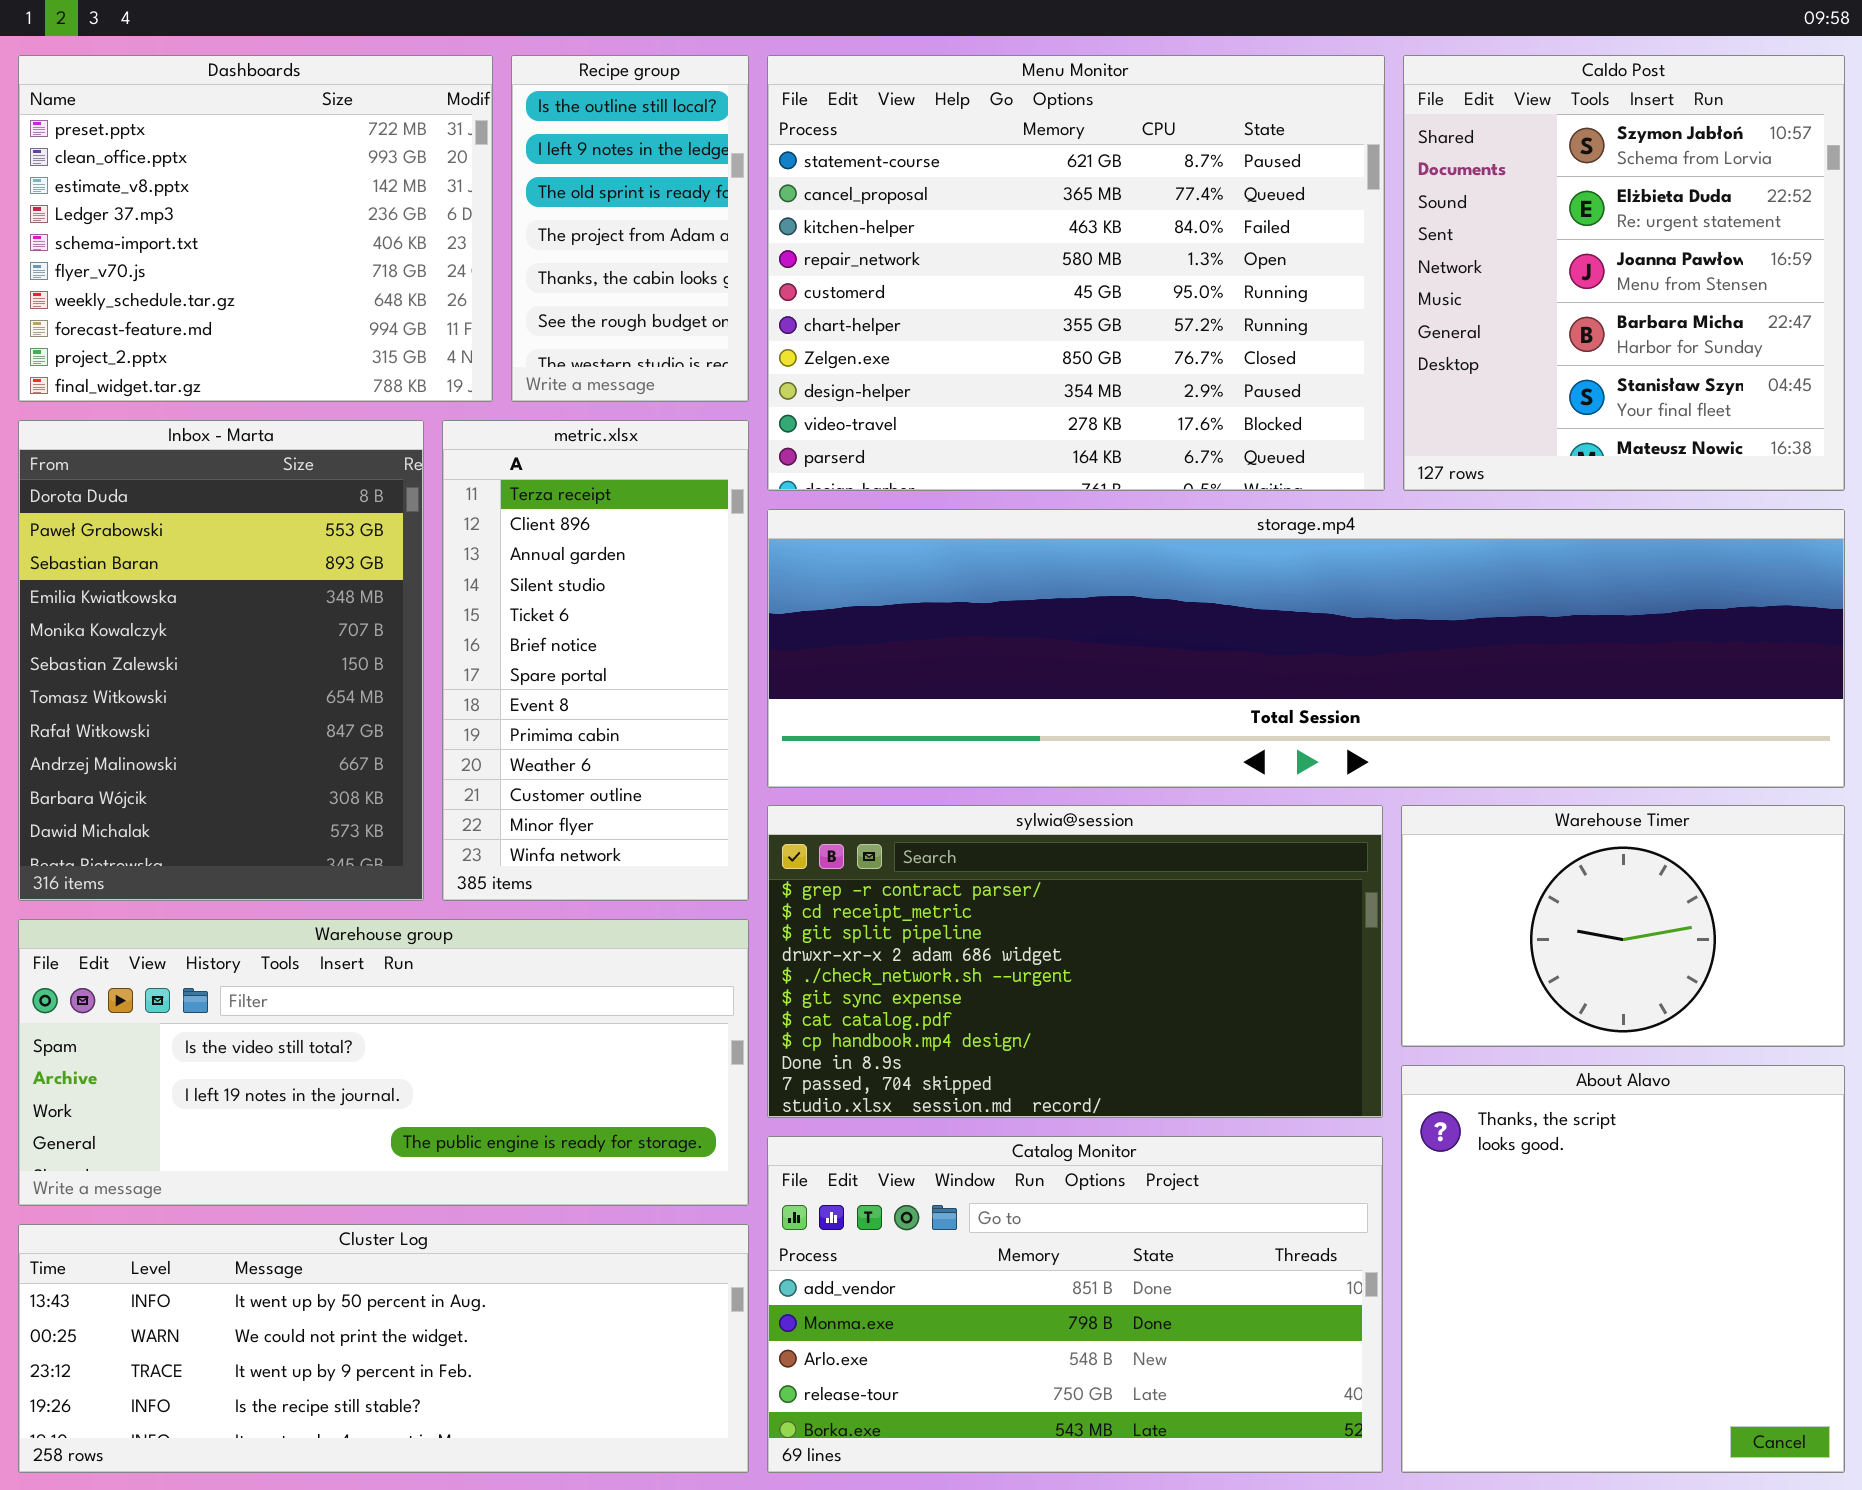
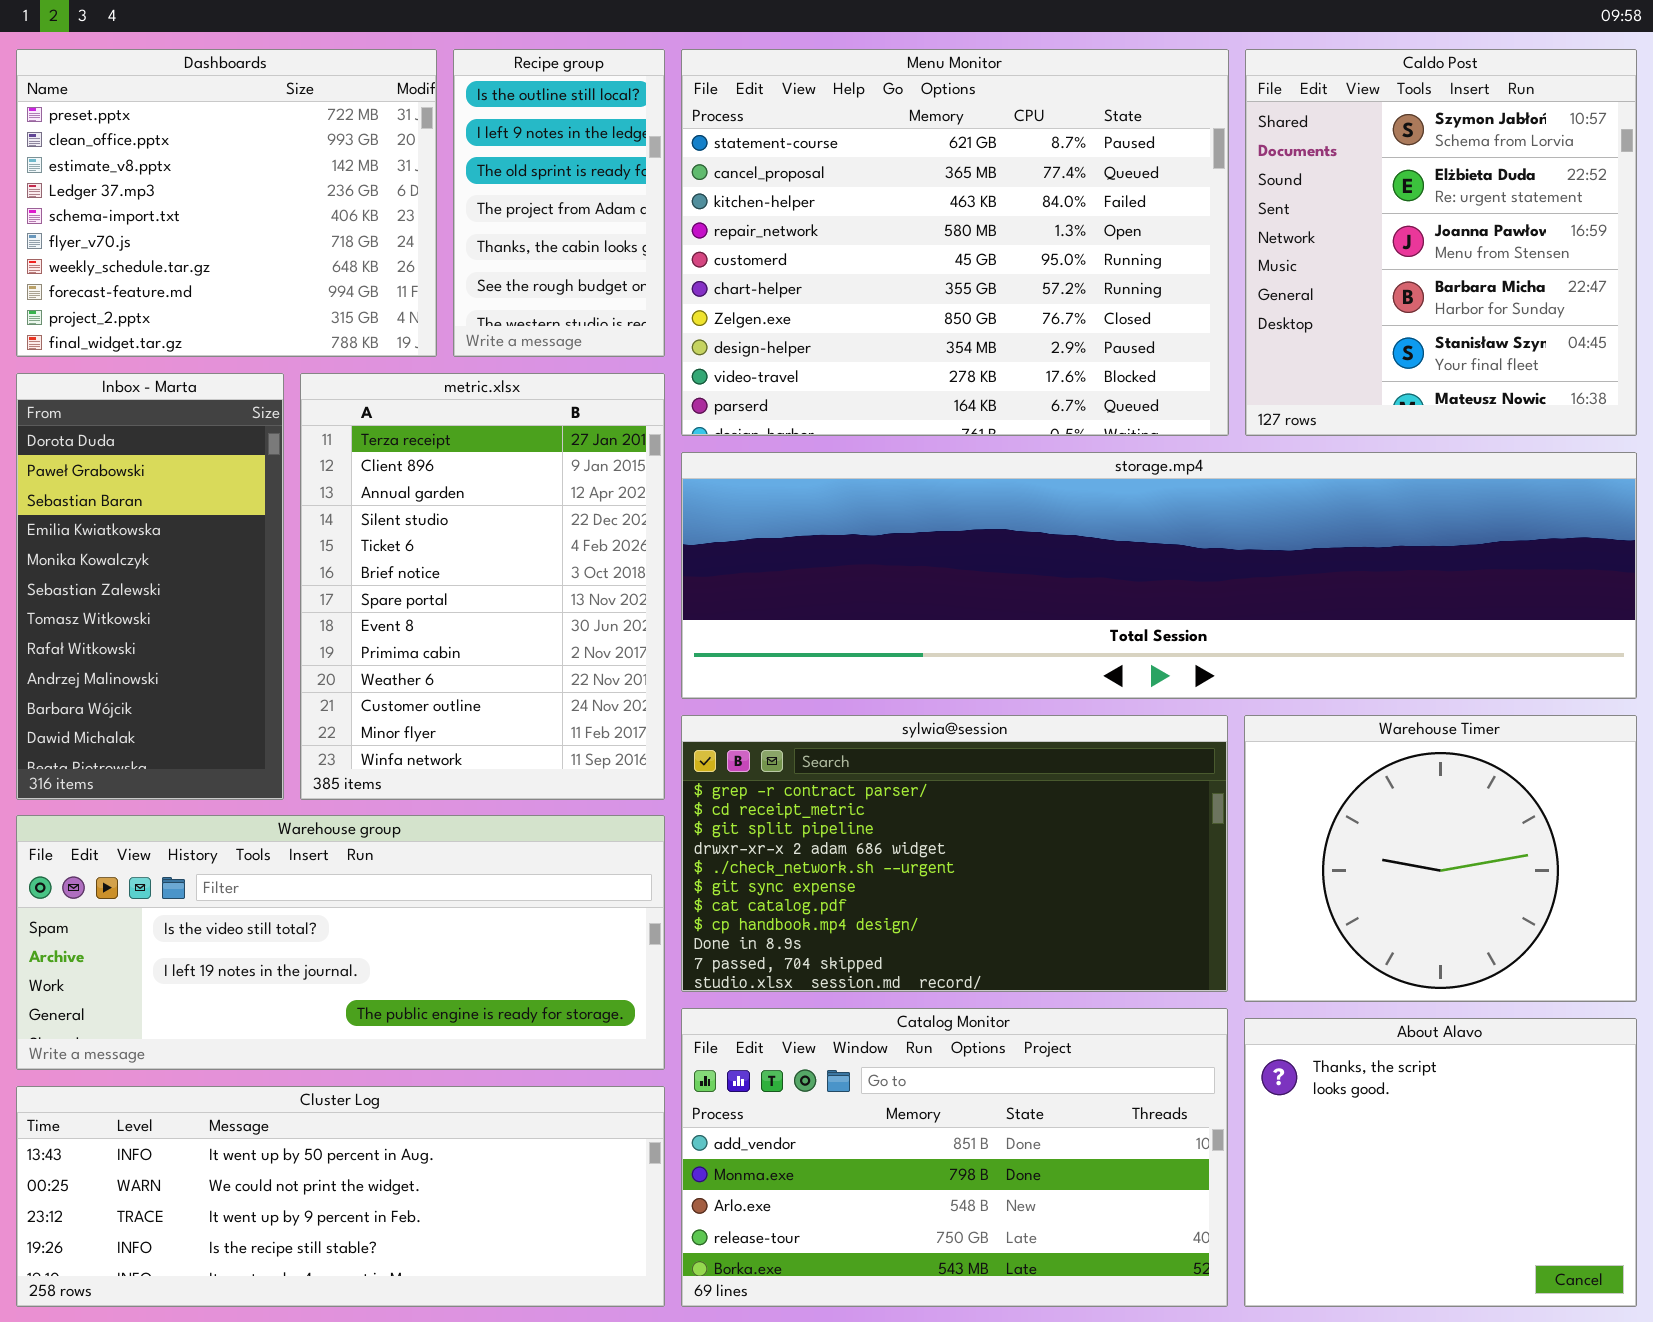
Inbox - Marta: [18,420,424,901] -> [16,373,284,800], resized
metric.xlsx: [442,420,749,901] -> [300,373,665,800], resized
Warehouse Timer: [1401,805,1845,1047] -> [1244,715,1637,1002], resized
About Alavo: [1401,1065,1845,1473] -> [1244,1018,1637,1307], resized

